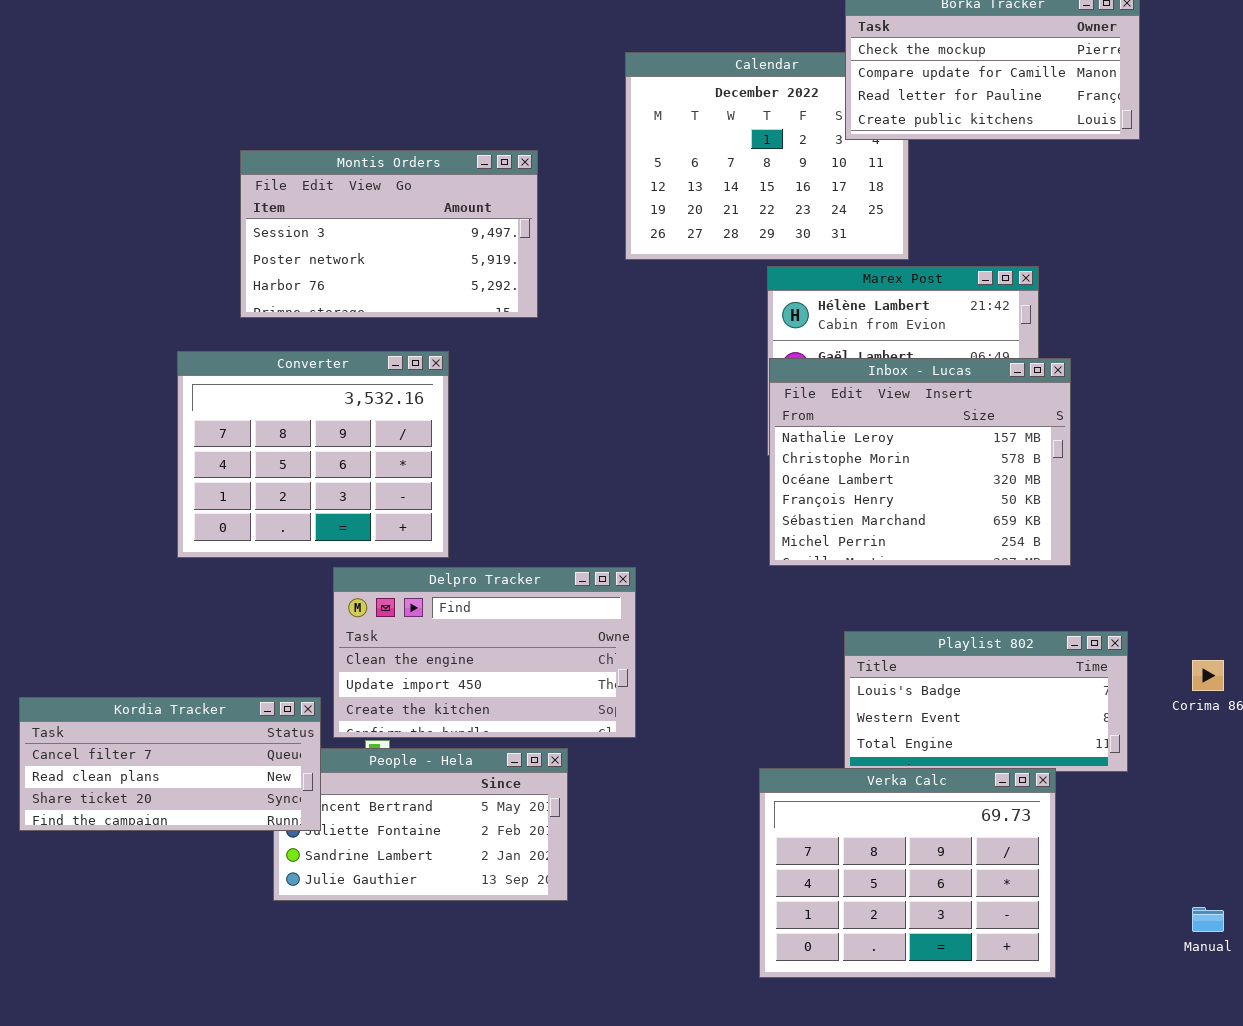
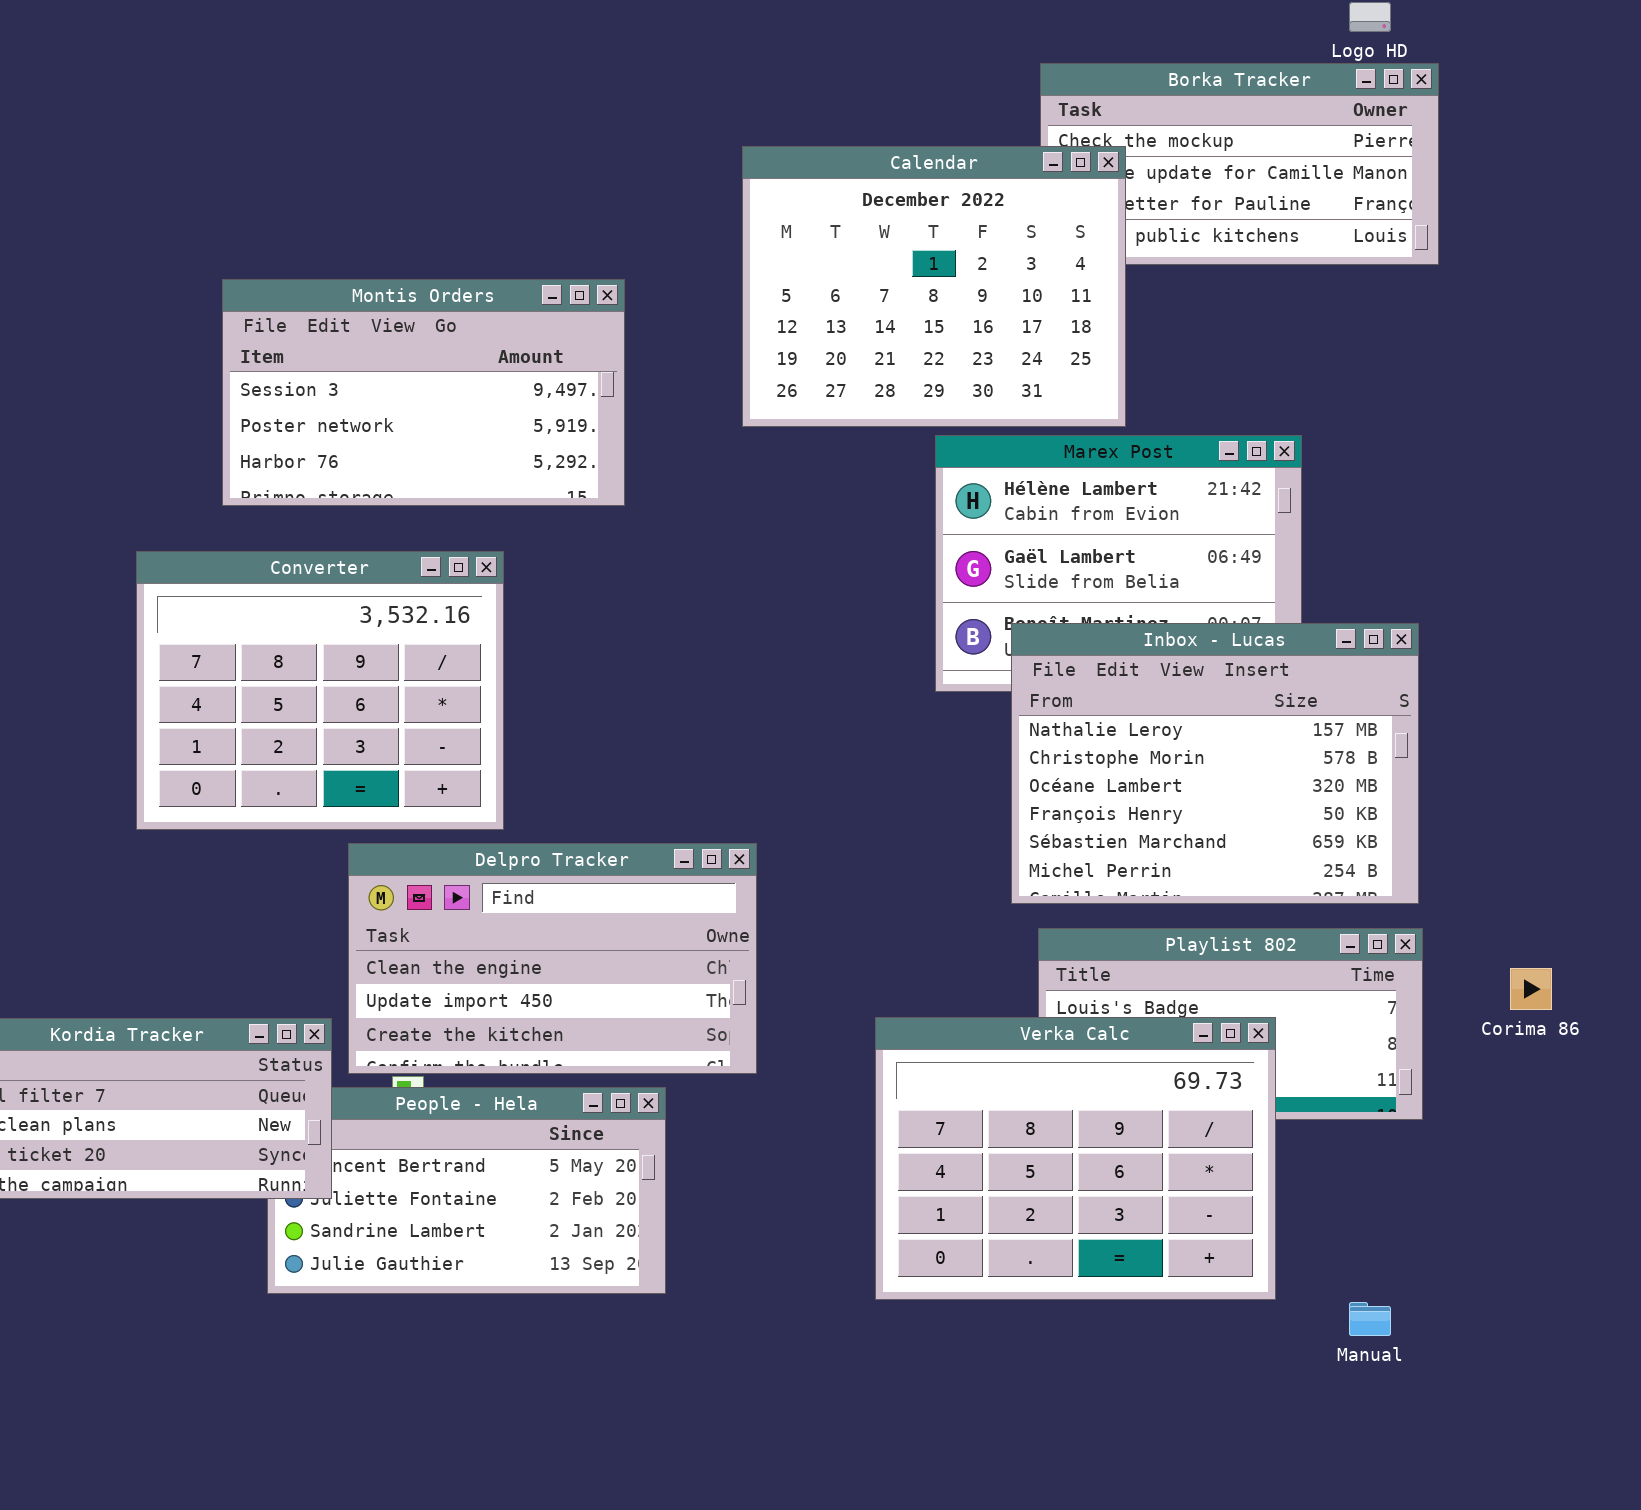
Calendar: [625,52,909,260] -> [742,146,1126,427], raised
Inbox - Lucas: [769,358,1071,566] -> [1011,623,1419,904], moved
Verka Calc: [759,768,1056,978] -> [875,1017,1276,1300], moved
Manual: [1192,907,1224,932] -> [1349,1302,1391,1336], moved

